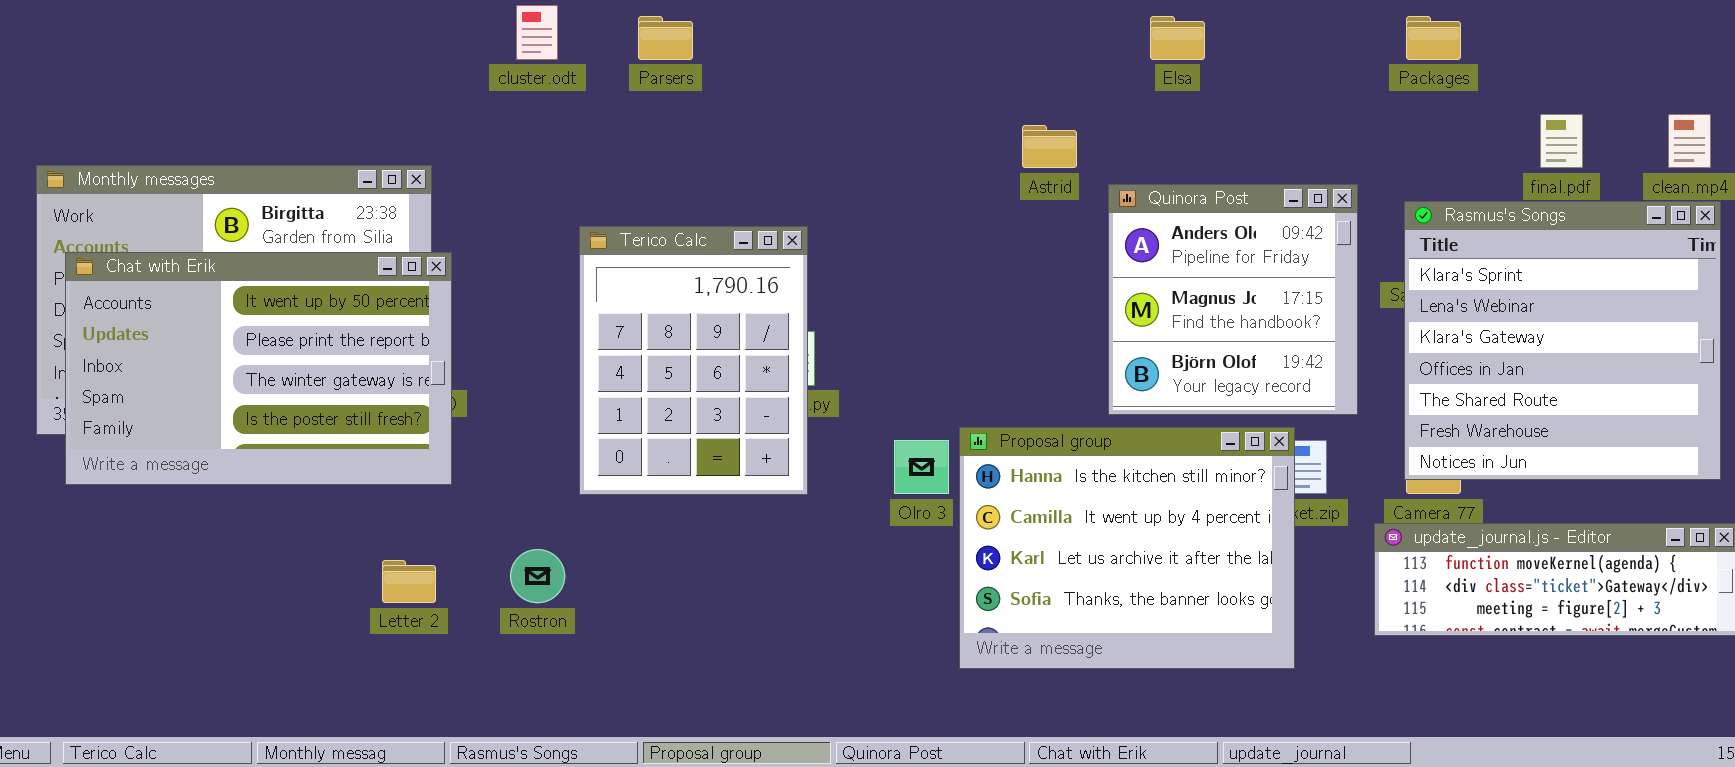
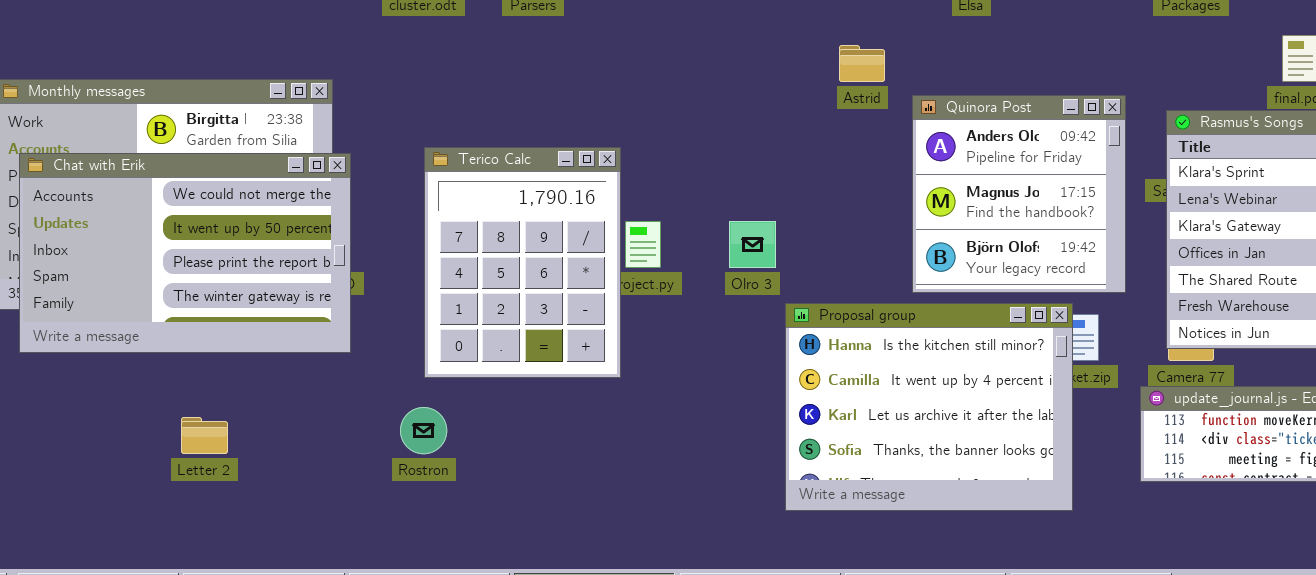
Terico Calc: [579,226,808,495] -> [424,147,621,378], moved
Chat with Erik: [65,252,452,485] -> [19,153,351,353], scrolled up 1 row
Olro 3: [894,440,949,494] -> [729,221,776,268], moved
Letter 2: [382,560,436,603] -> [181,417,228,454], moved

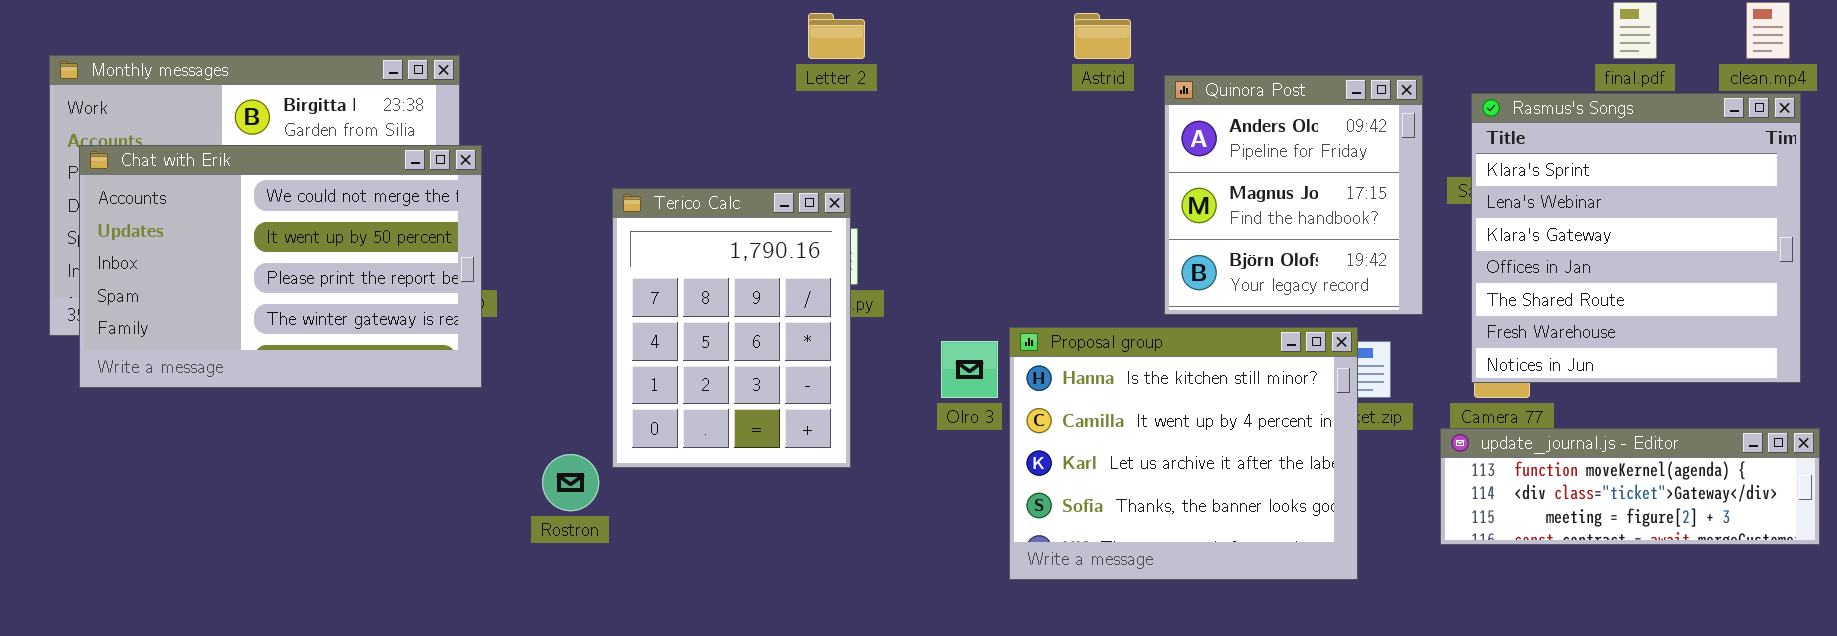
Terico Calc: [424,147,621,378] -> [612,188,851,468], moved
Olro 3: [729,221,776,268] -> [941,341,998,398], moved
Letter 2: [181,417,228,454] -> [808,13,865,59], moved

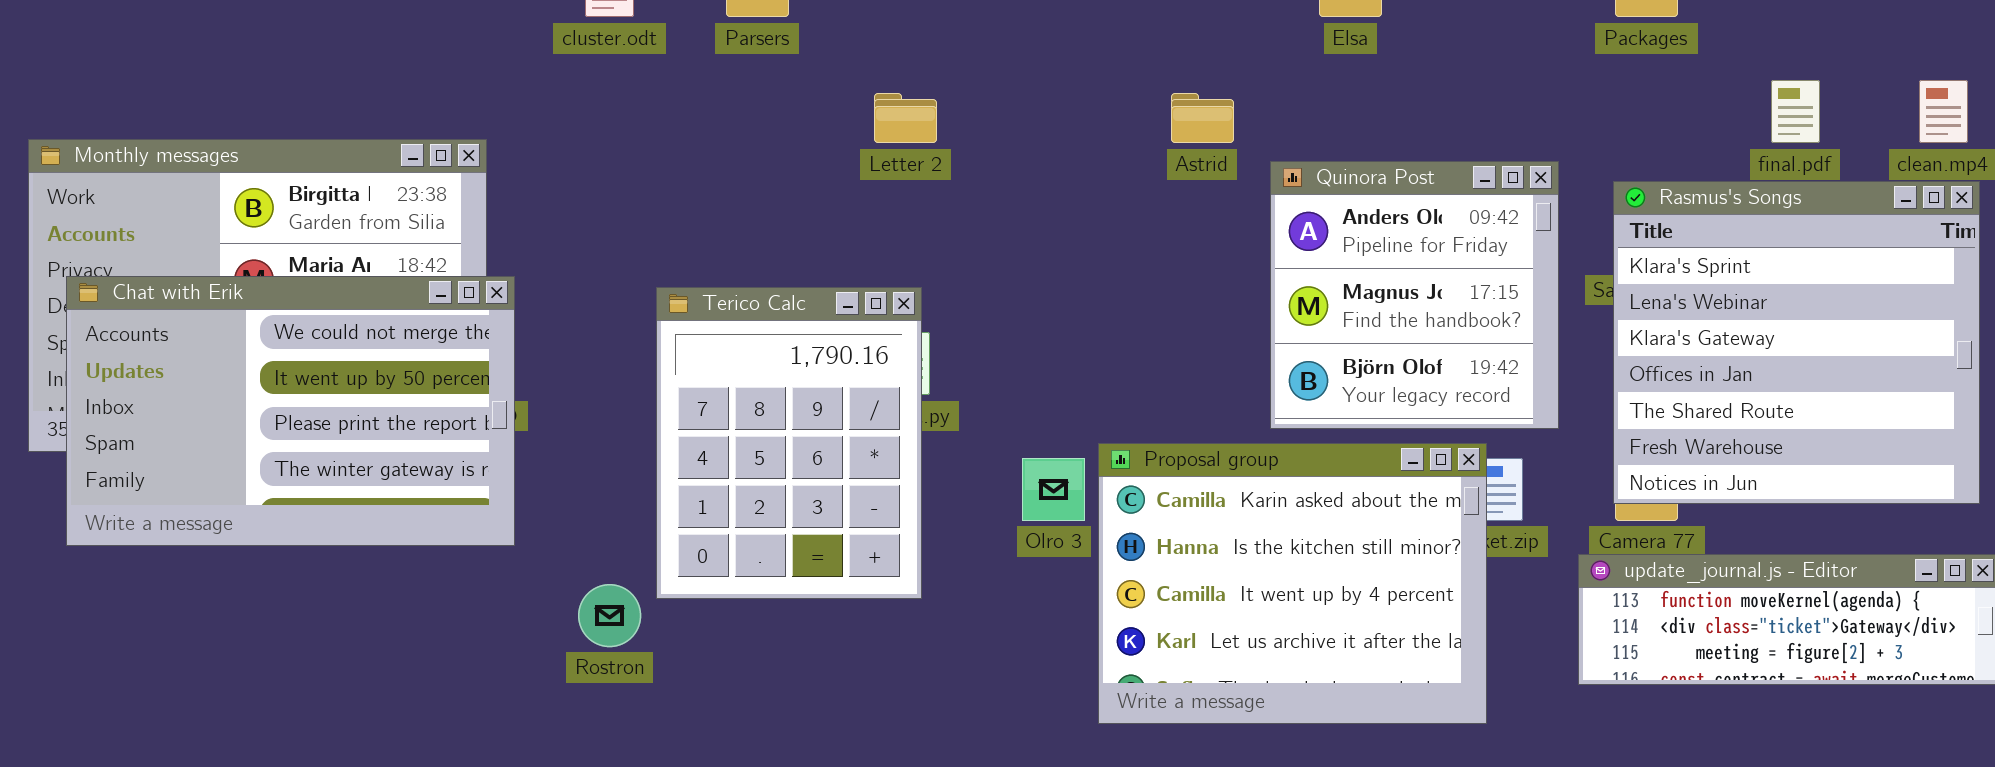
Chat with Erik: [79,145,482,388] -> [66,276,515,546], moved
Proposal group: [1009,327,1358,580] -> [1098,443,1487,724], scrolled up 1 row

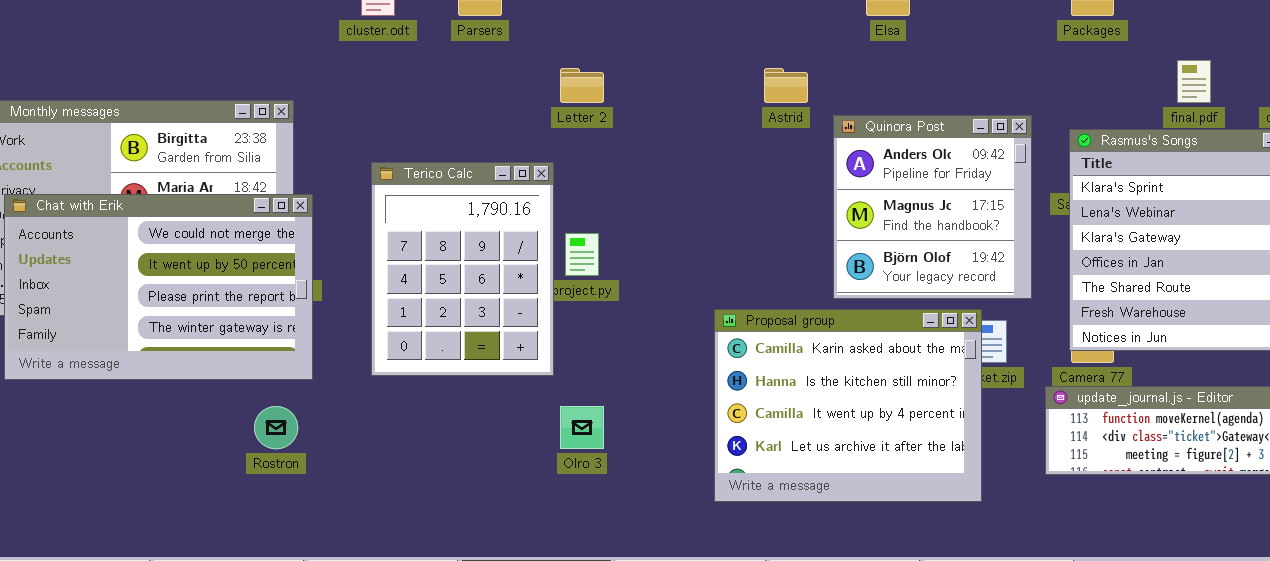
Terico Calc: [656,287,922,599] -> [371,162,554,376], moved
Olro 3: [1022,458,1085,521] -> [560,406,604,449], moved
Rostron: [578,584,641,647] -> [254,406,298,449], moved

